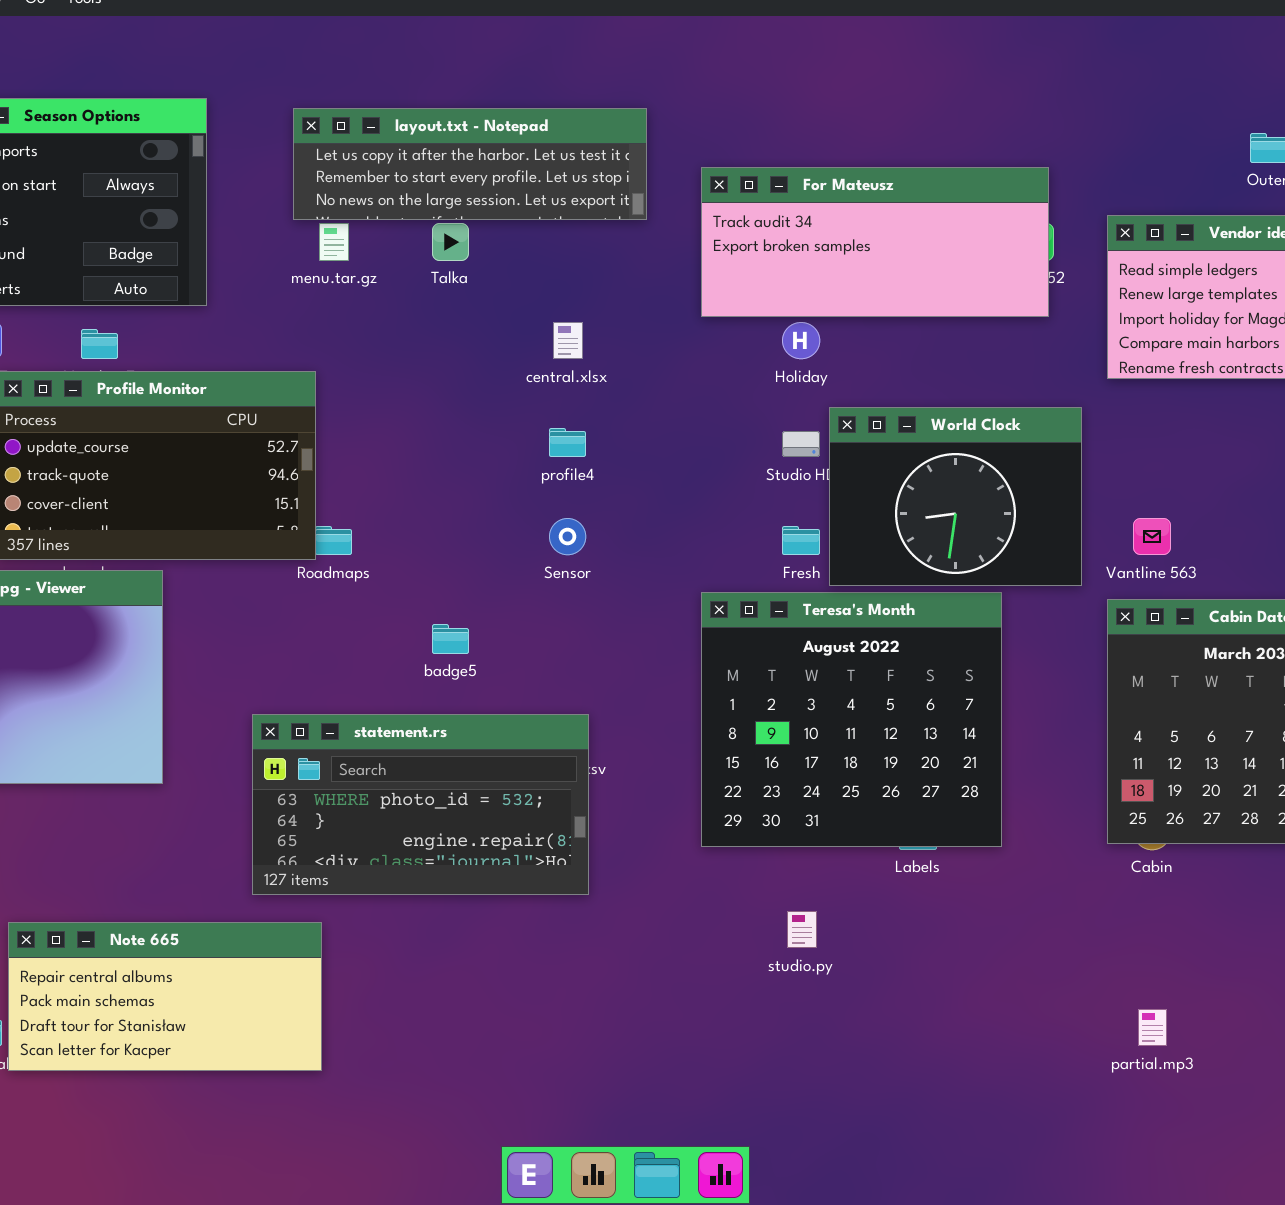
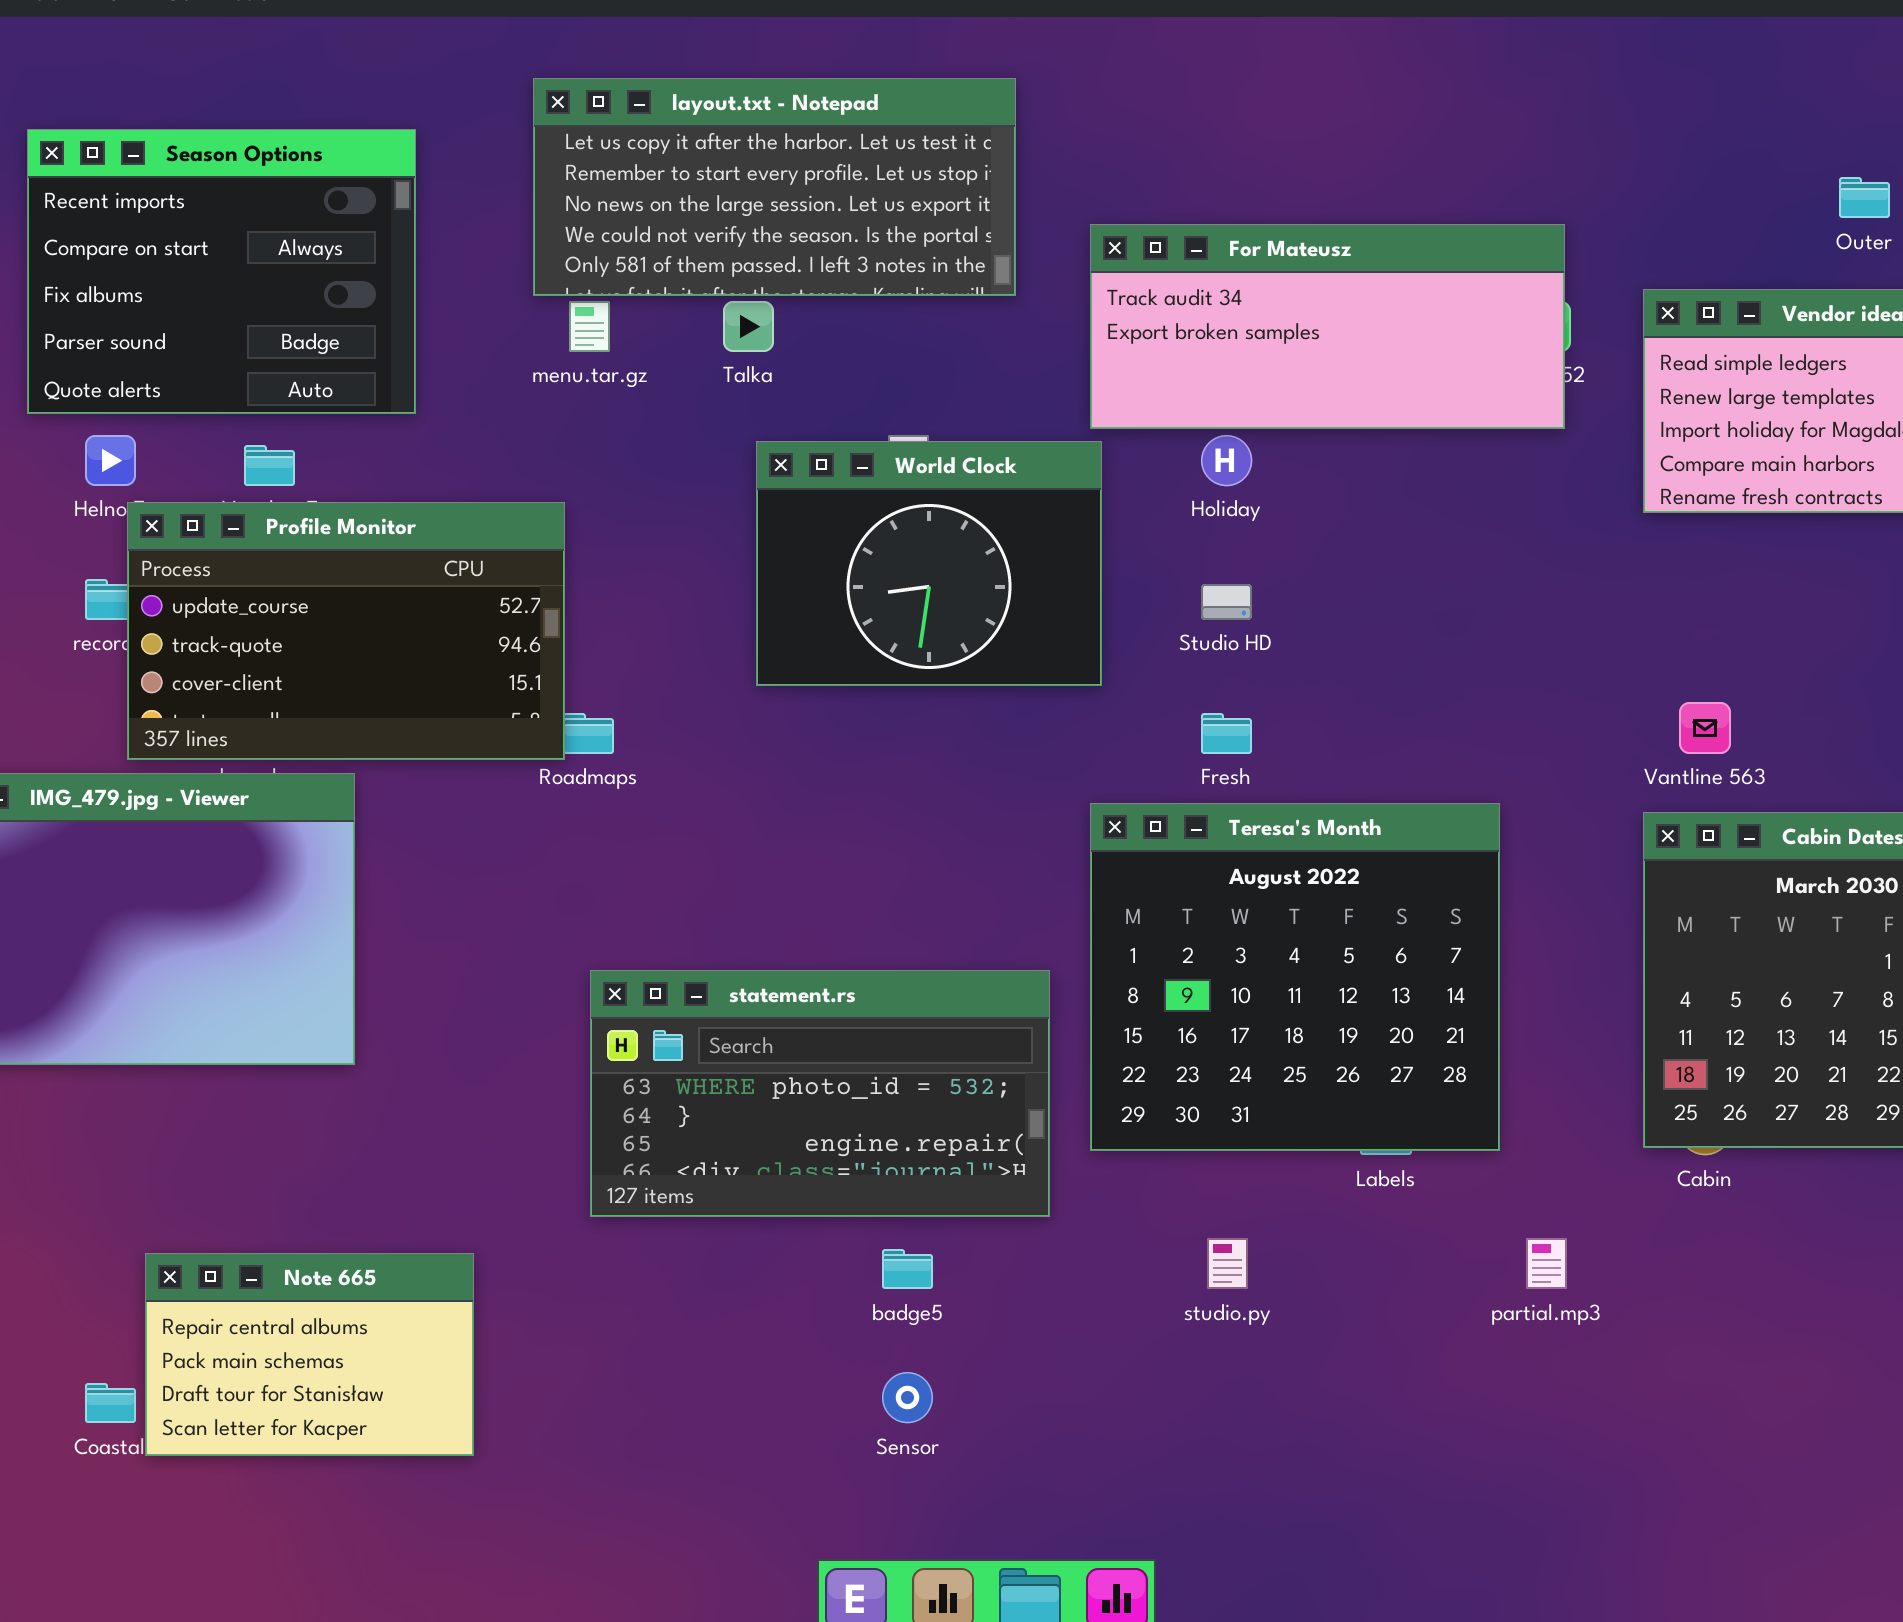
layout.txt - Notepad: [293,108,647,220] -> [533,78,1016,296], resized
World Clock: [829,407,1082,586] -> [756,441,1102,686], moved
Sensor: [549,518,586,555] -> [882,1372,933,1423], moved
badge5: [432,624,469,654] -> [882,1249,933,1289], moved
statement.rs: [252,714,589,895] -> [590,970,1050,1217], moved
Note 665: [8,922,322,1071] -> [145,1253,474,1456], resized
partial.mp3: [1138,1009,1167,1046] -> [1526,1238,1567,1289], moved

